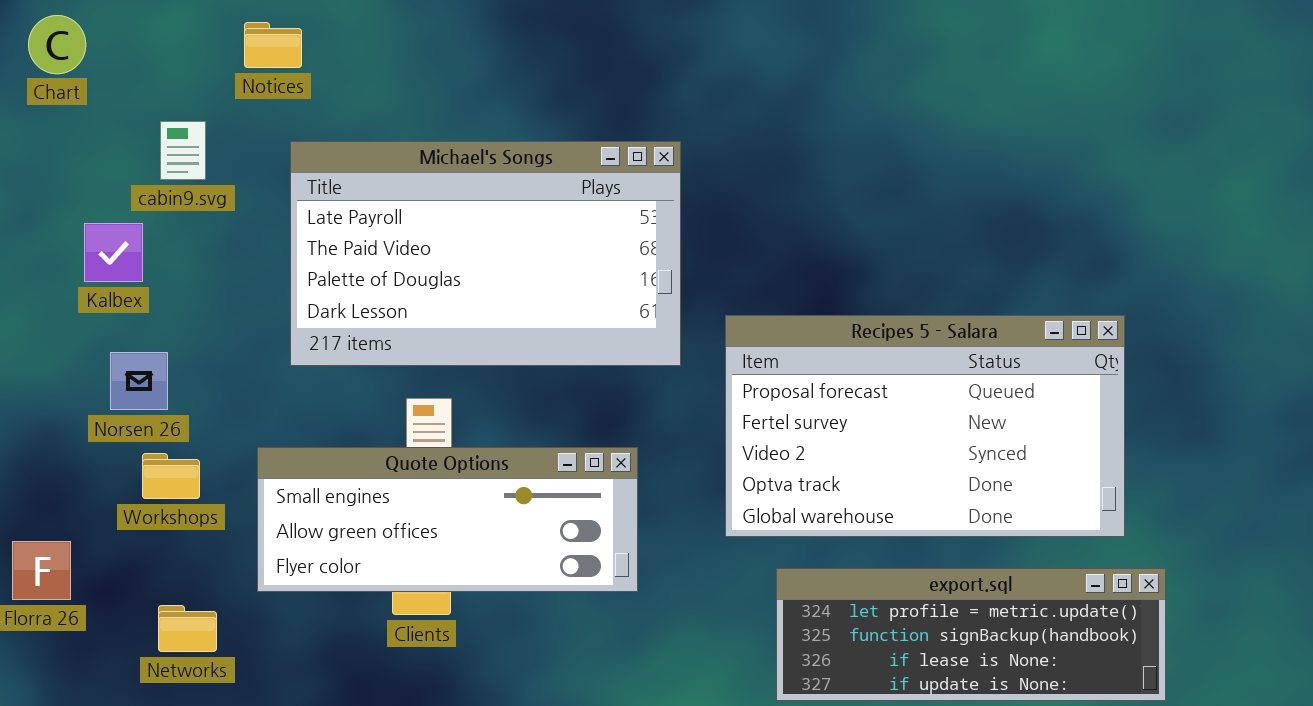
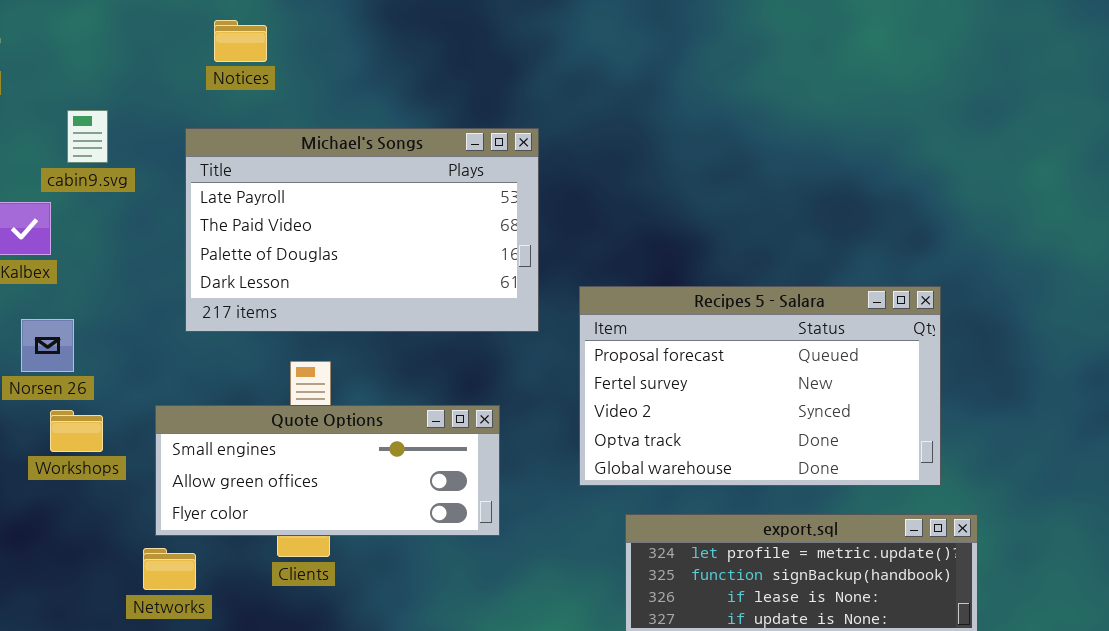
Notices: [244,22,302,68] -> [214,20,267,62], moved
Networks: [158,605,217,652] -> [143,548,196,590], moved

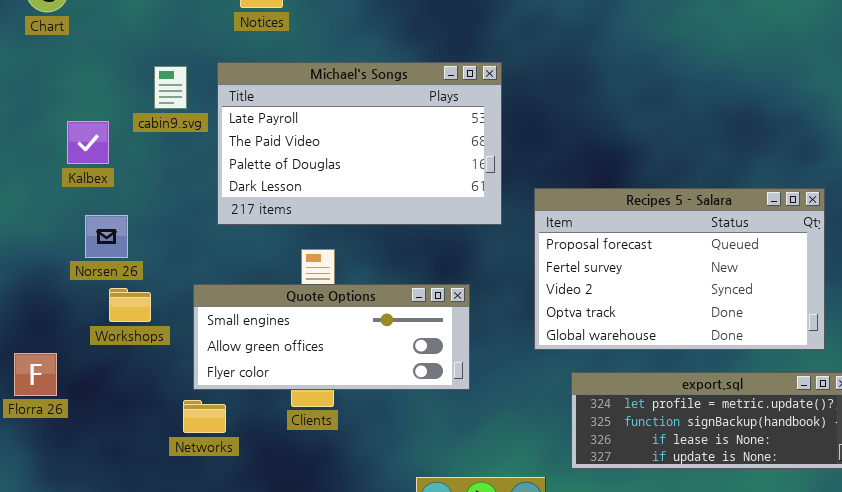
cabin9.svg: [67,110,108,163] -> [154,66,187,109], moved

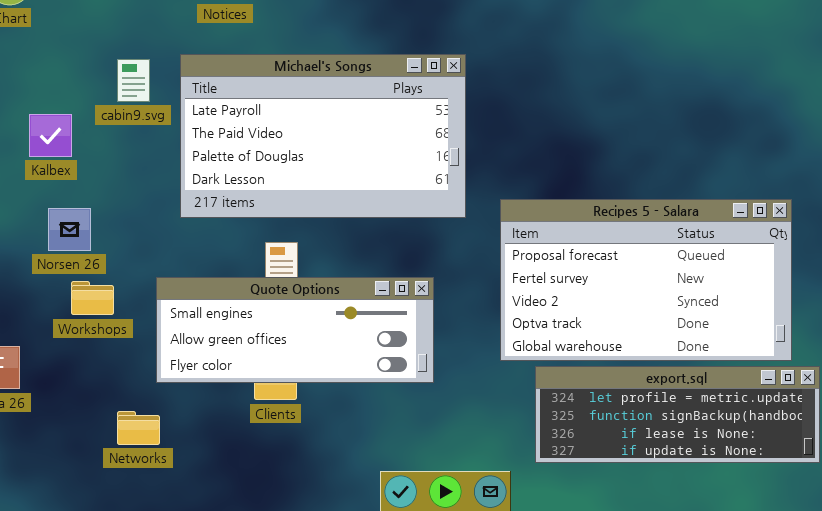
Recipes 5 - Salara: [534,188,825,350] -> [500,199,792,361], moved
Networks: [183,400,226,433] -> [117,411,160,445], moved

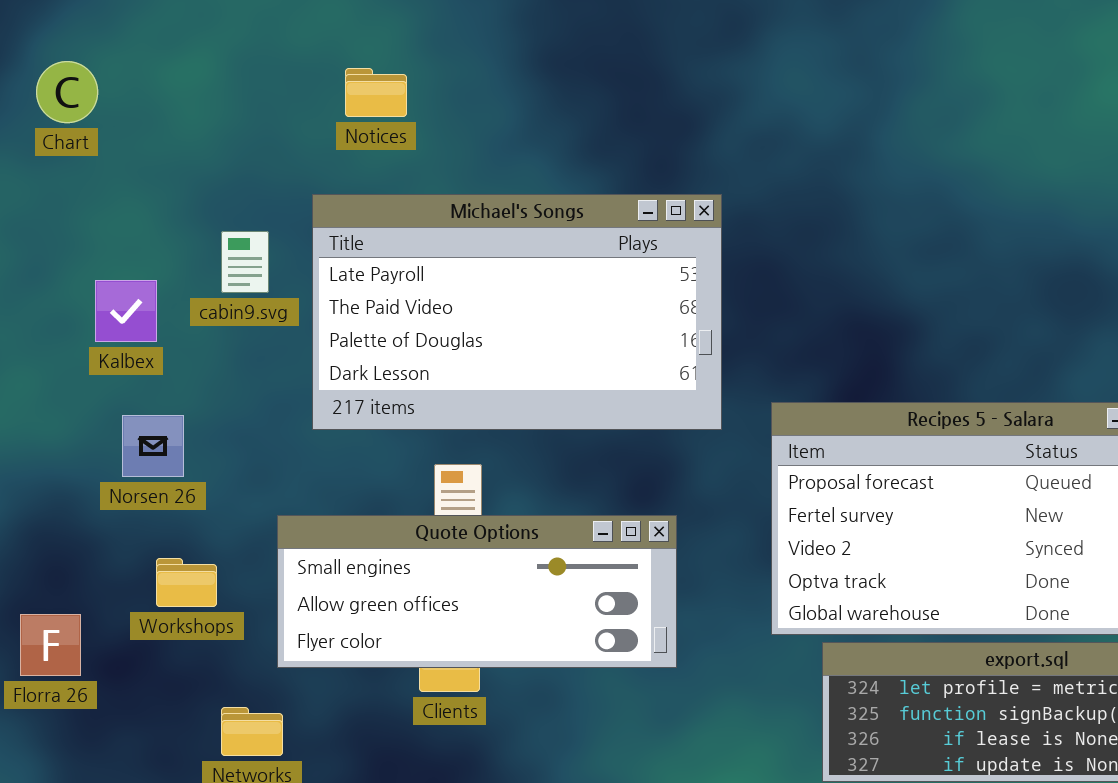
cabin9.svg: [117,59,150,102] -> [221,231,269,293], moved
Workshops: [71,281,114,315] -> [156,558,217,607], moved

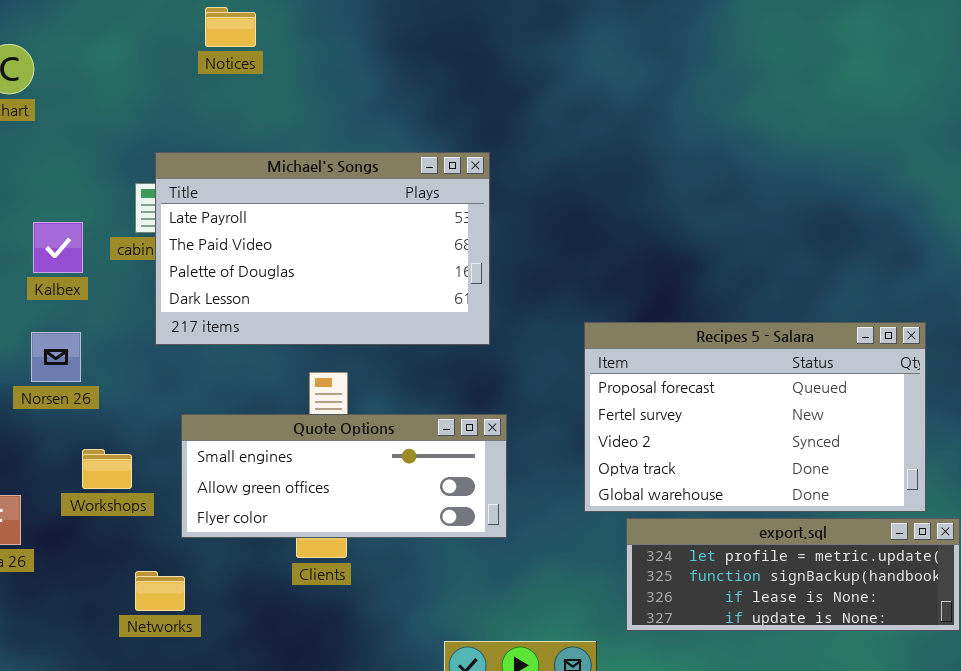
Notices: [345,68,407,117] -> [205,7,256,47], moved
Michael's Songs: [312,194,722,430] -> [155,152,490,345], moved
Norsen 26: [122,415,184,477] -> [31,332,81,382], moved

